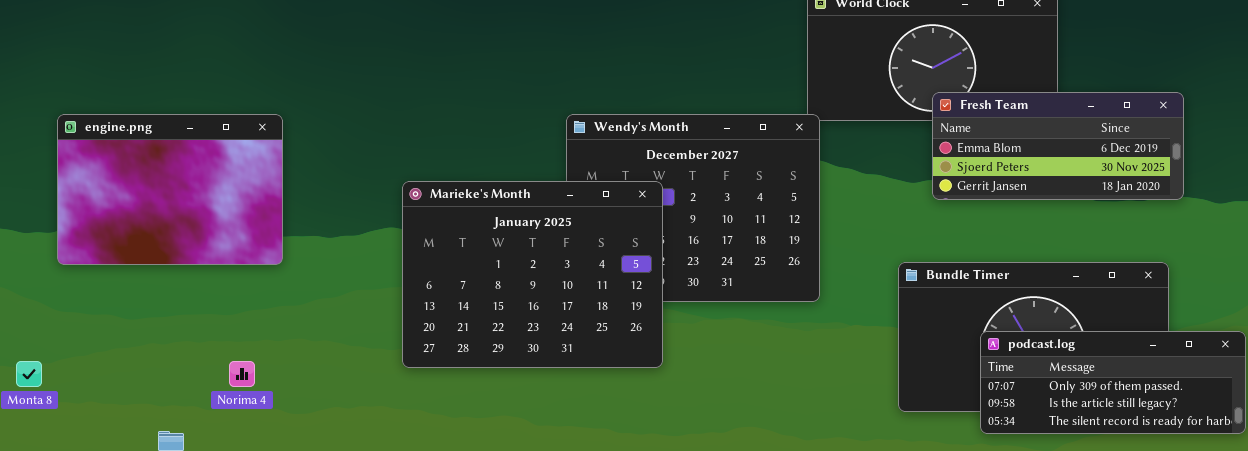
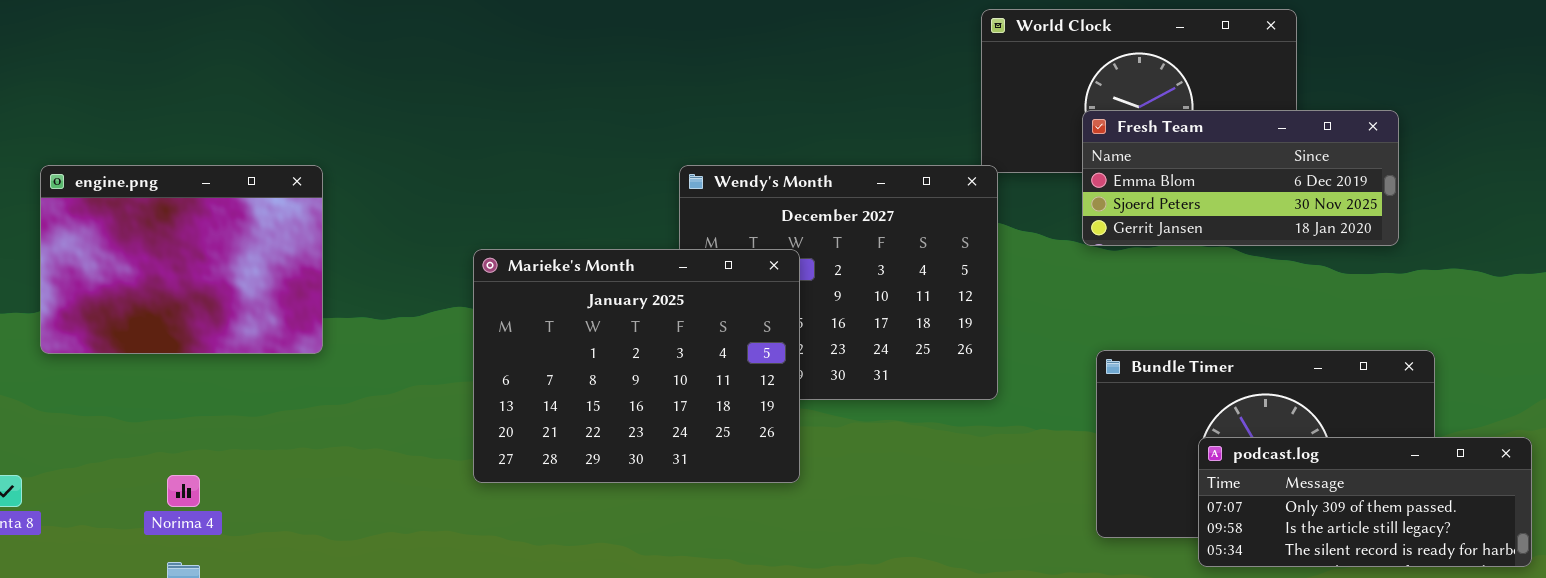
Fresh Team: [932,92,1184,200] -> [1082,110,1399,246], moved
Norima 4: [229,361,255,387] -> [167,475,200,507], moved

